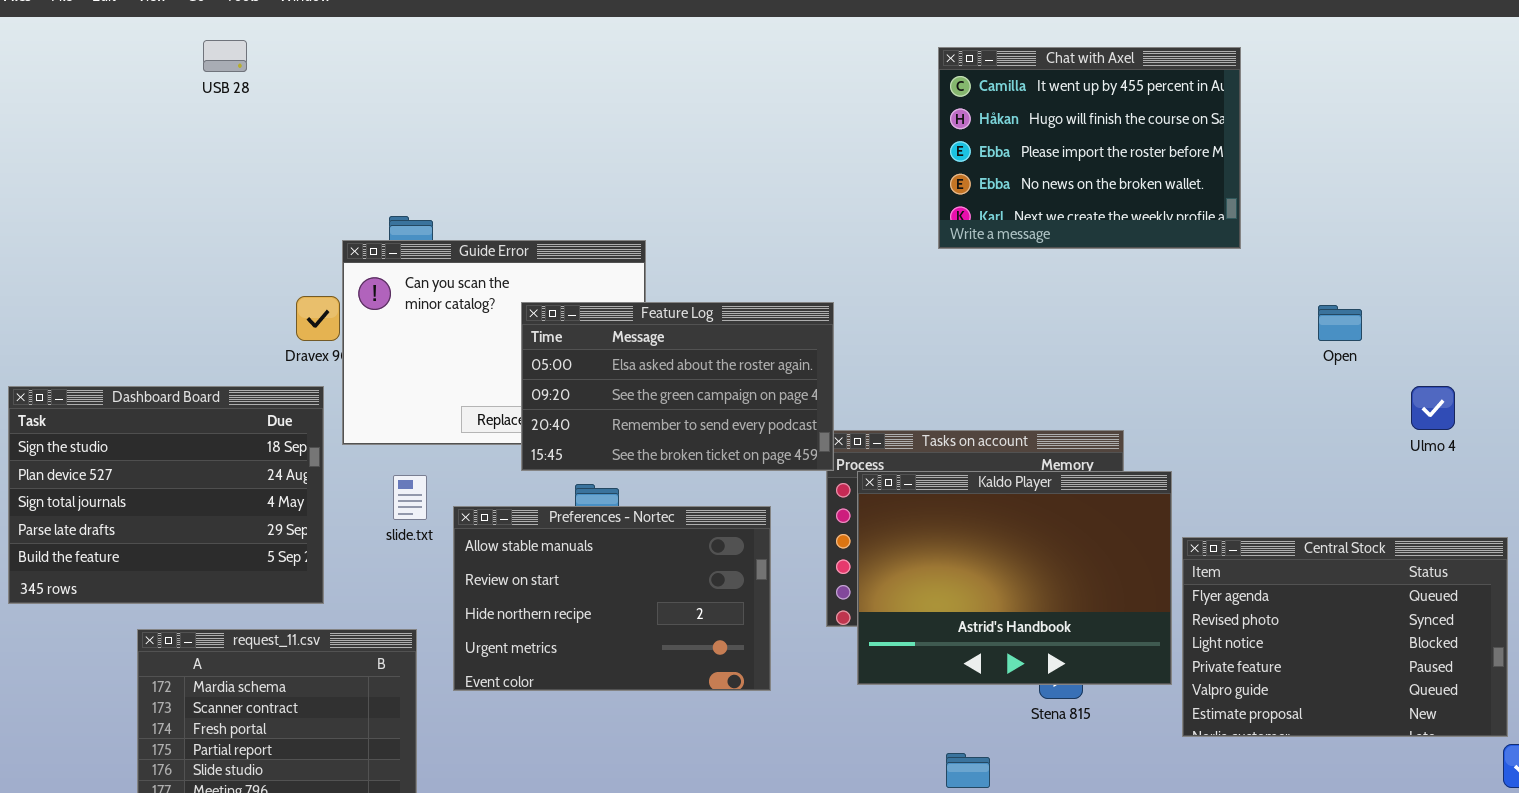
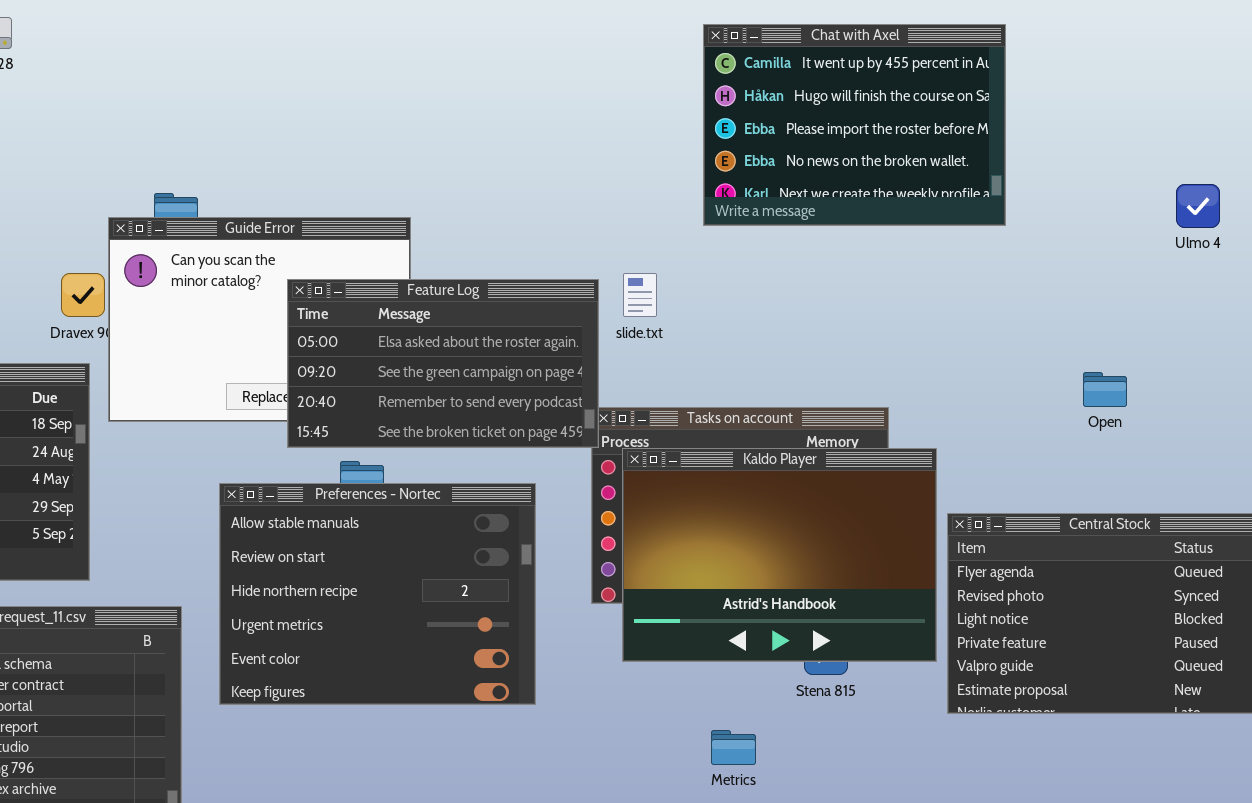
Open: [1318,305,1362,341] -> [1083,372,1127,407], moved
Ulmo 4: [1411,386,1455,430] -> [1176,184,1220,228], moved
slide.txt: [393,475,427,520] -> [623,273,657,317], moved
Preferences - Nortec: [453,506,771,691] -> [219,483,536,705], resized

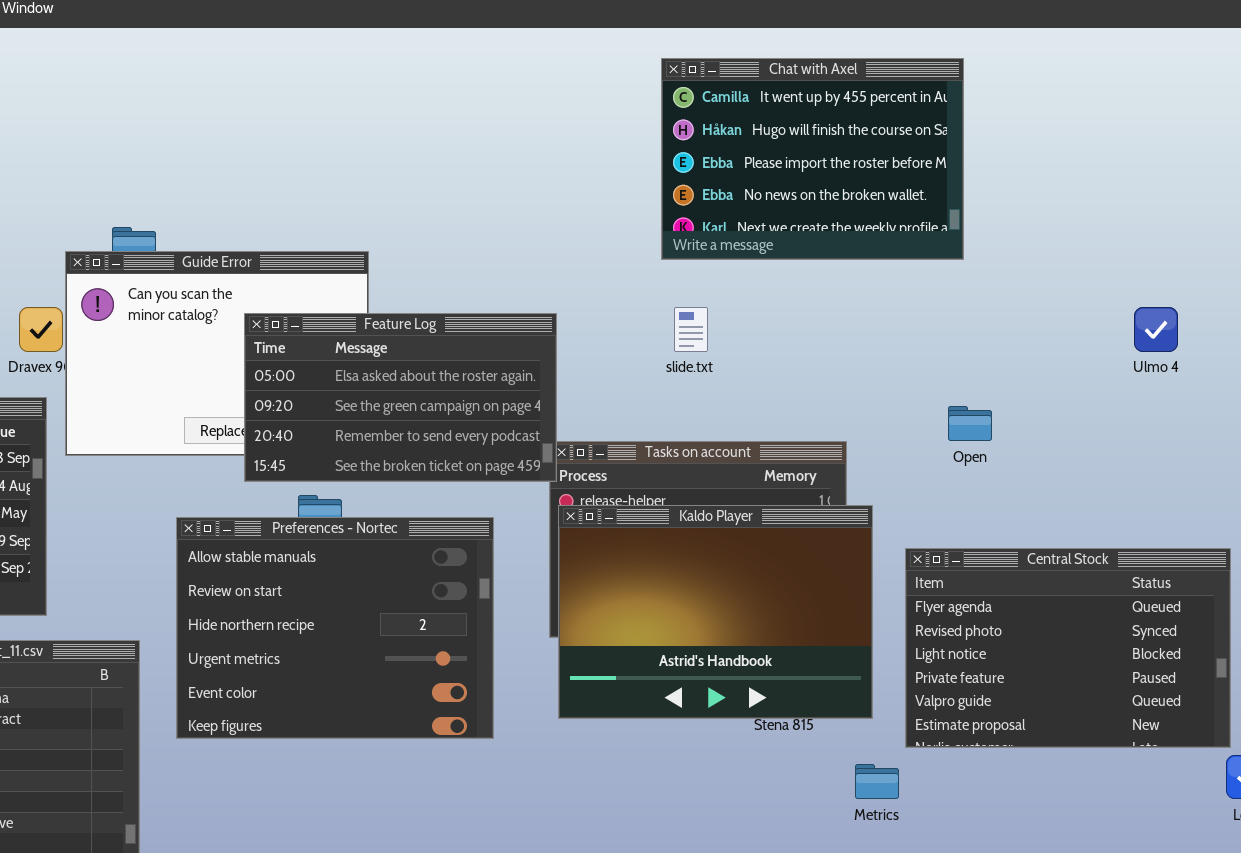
Ulmo 4: [1176,184,1220,228] -> [1134,307,1178,352], moved
slide.txt: [623,273,657,317] -> [674,307,708,352], moved
Open: [1083,372,1127,407] -> [948,406,992,441], moved
Kaldo Player: [622,448,937,662] -> [558,505,873,719], moved
Metrics: [711,730,756,765] -> [855,764,899,799], moved

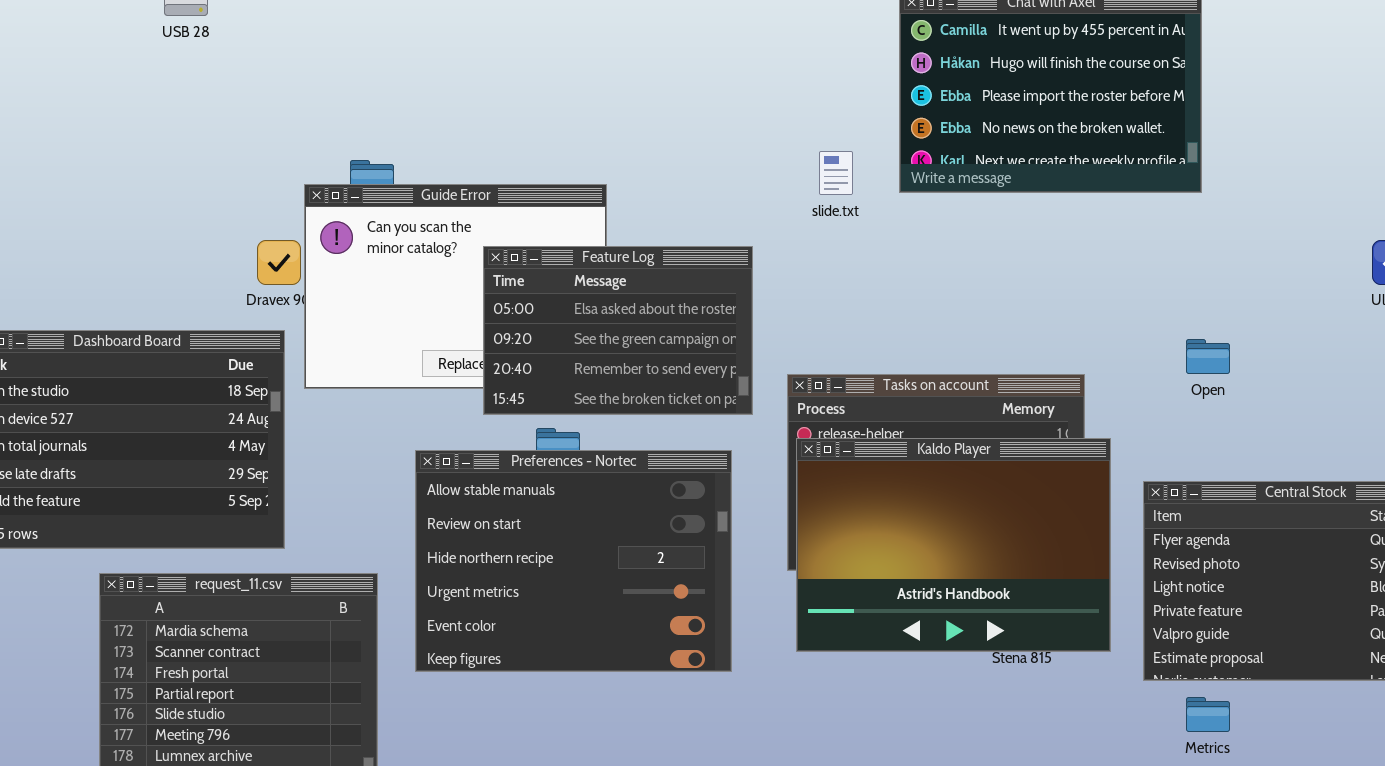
slide.txt: [674,307,708,352] -> [819,151,853,195], moved
Feature Log: [244,313,557,482] -> [483,246,753,415], resized
Metrics: [855,764,899,799] -> [1186,697,1230,732], moved

